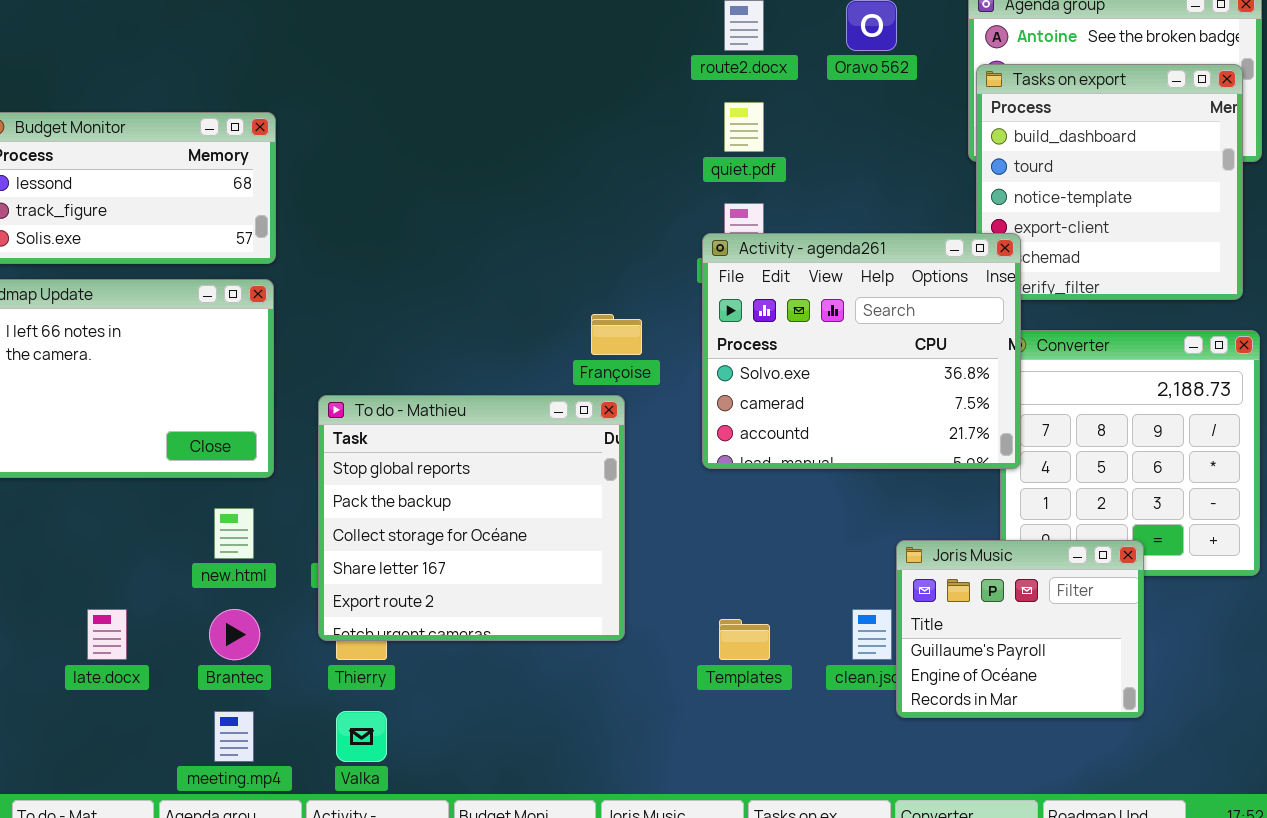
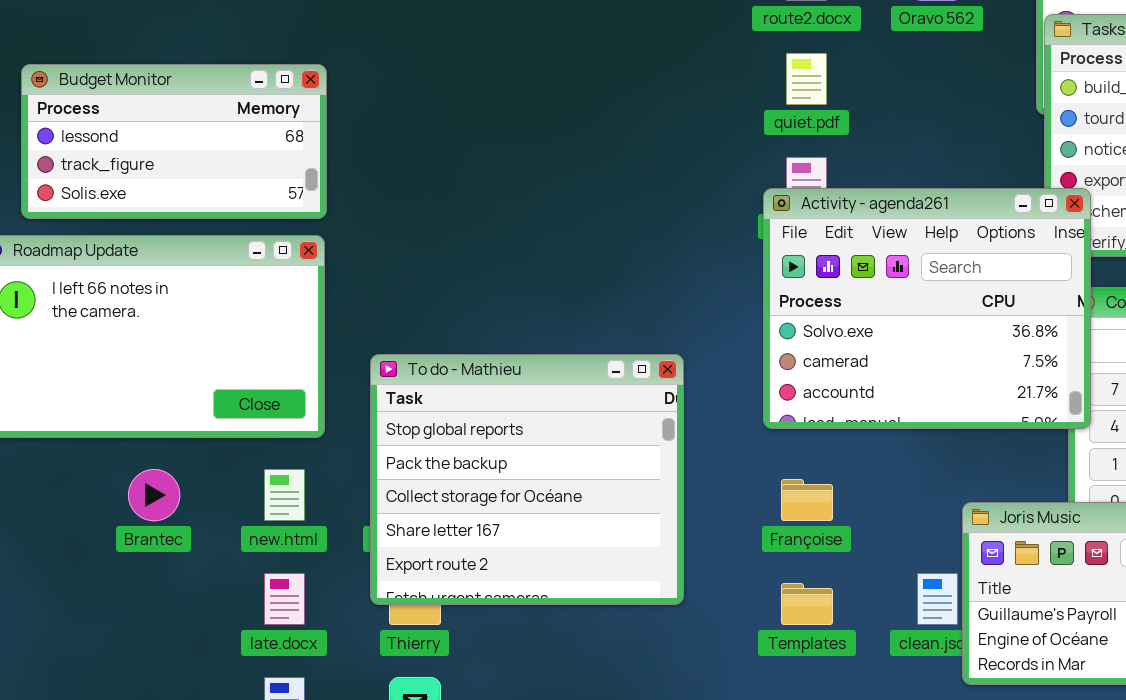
Françoise: [591,314,642,355] -> [781,479,833,521], moved
late.docx: [87,609,127,660] -> [264,573,305,625], moved
Brantec: [209,609,260,660] -> [128,469,180,521], moved

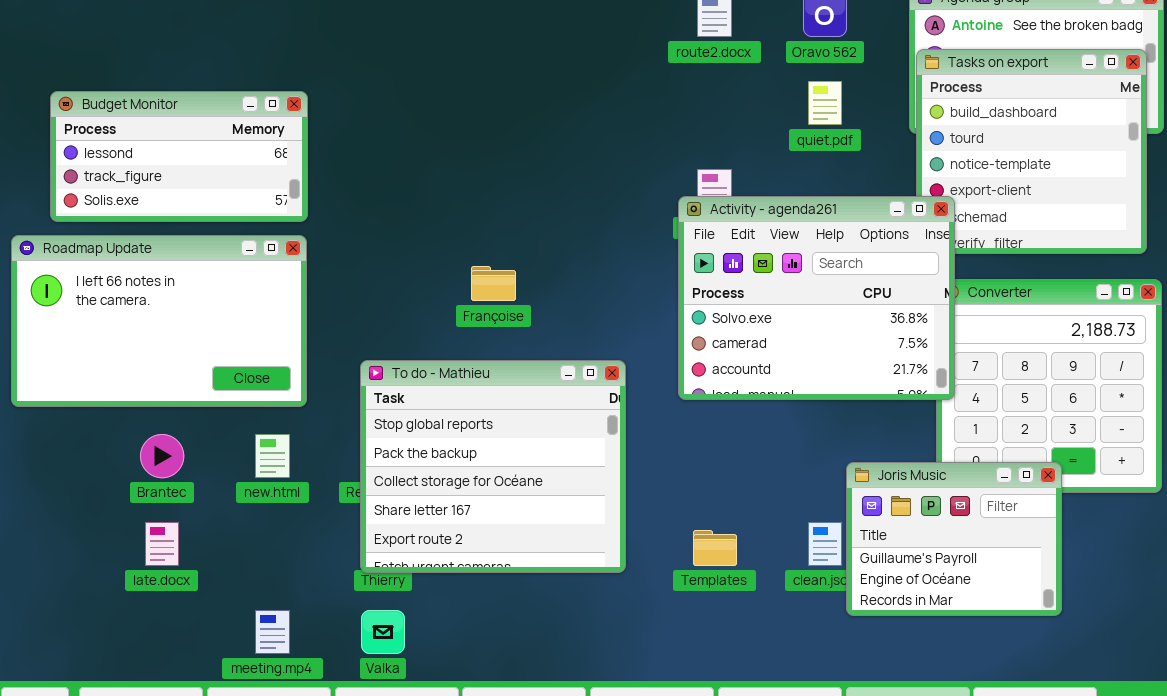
quiet.pdf: [786,53,827,105] -> [808,81,842,125], moved
To do - Mathieu: [370,354,684,605] -> [360,360,626,573], moved
Françoise: [781,479,833,521] -> [471,266,516,301], moved
late.docx: [264,573,305,625] -> [145,522,179,566], moved

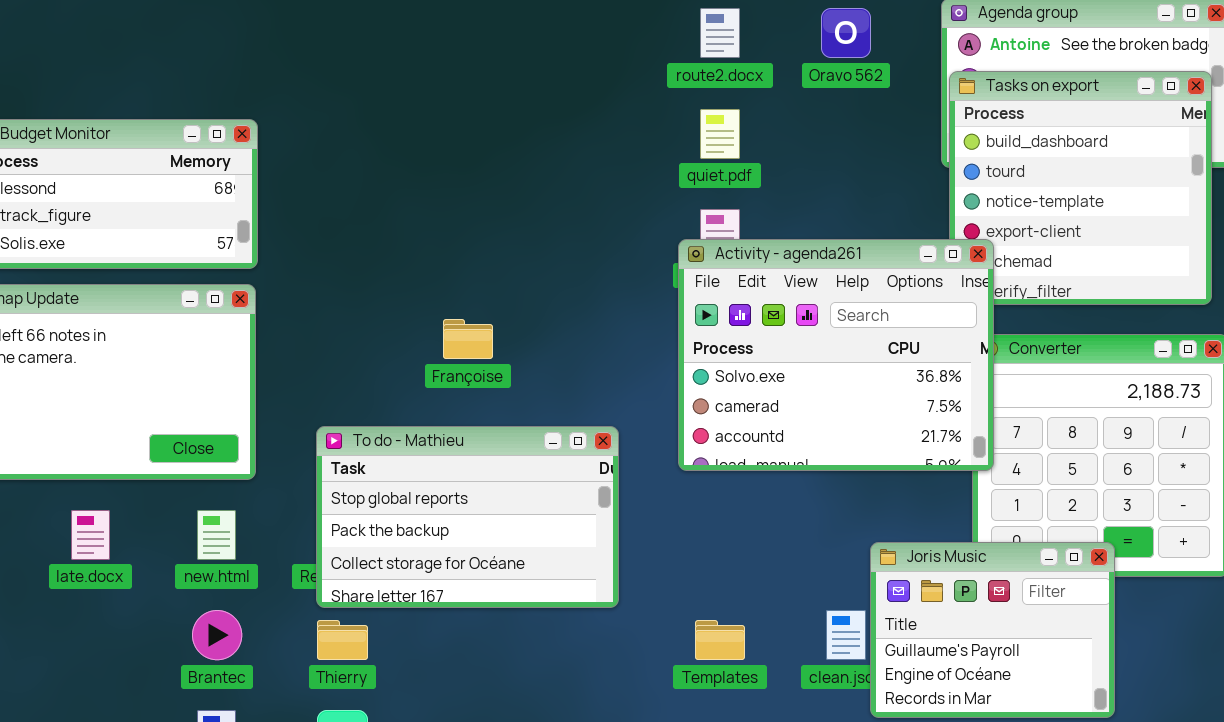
quiet.pdf: [808,81,842,125] -> [700,109,740,159], moved
To do - Mathieu: [360,360,626,573] -> [316,426,619,608], resized
Brantec: [140,434,184,478] -> [192,610,242,660], moved
late.docx: [145,522,179,566] -> [71,510,110,560], moved

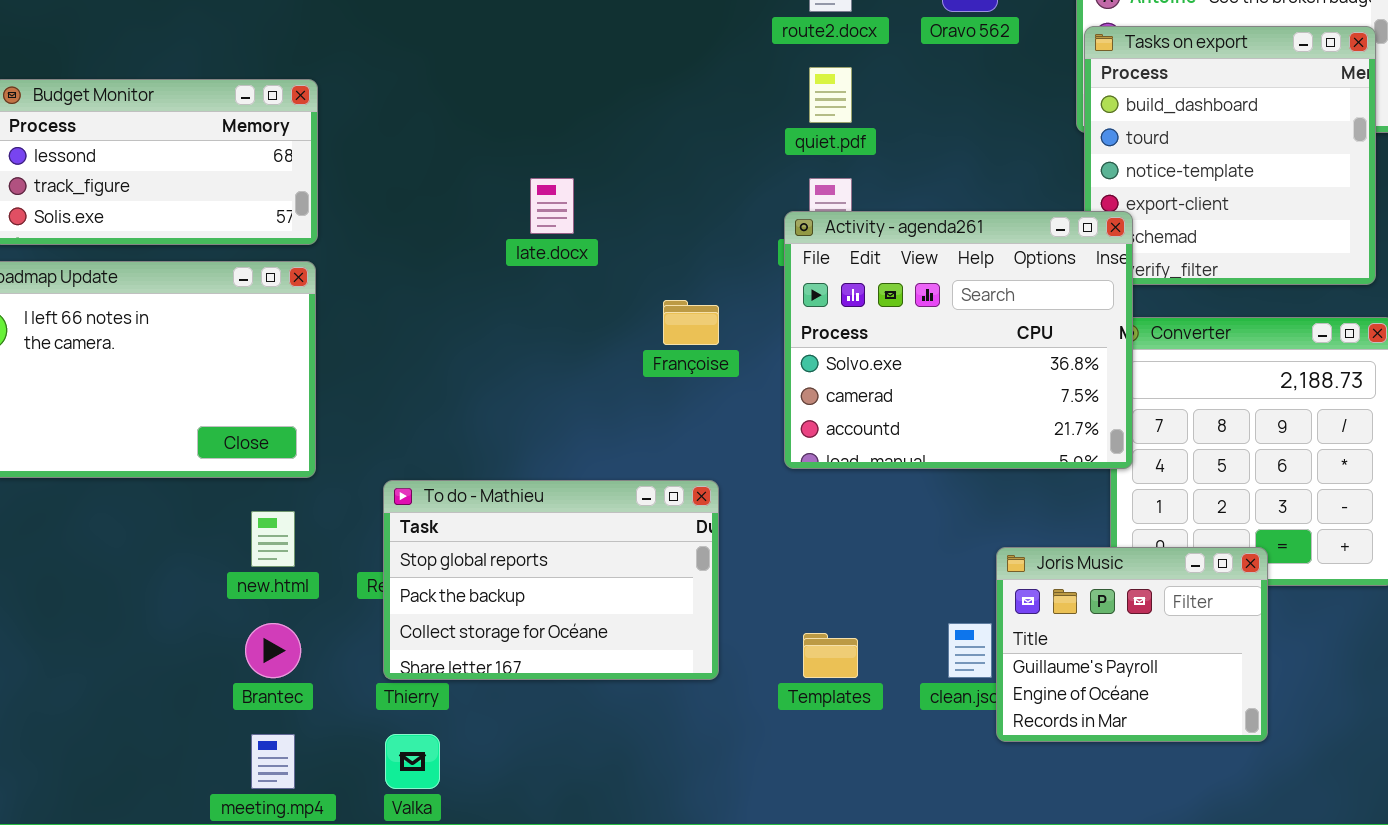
Françoise: [443,319,493,359] -> [663,300,719,345], moved
To do - Mathieu: [316,426,619,608] -> [383,480,719,680], moved
late.docx: [71,510,110,560] -> [530,178,574,234], moved

